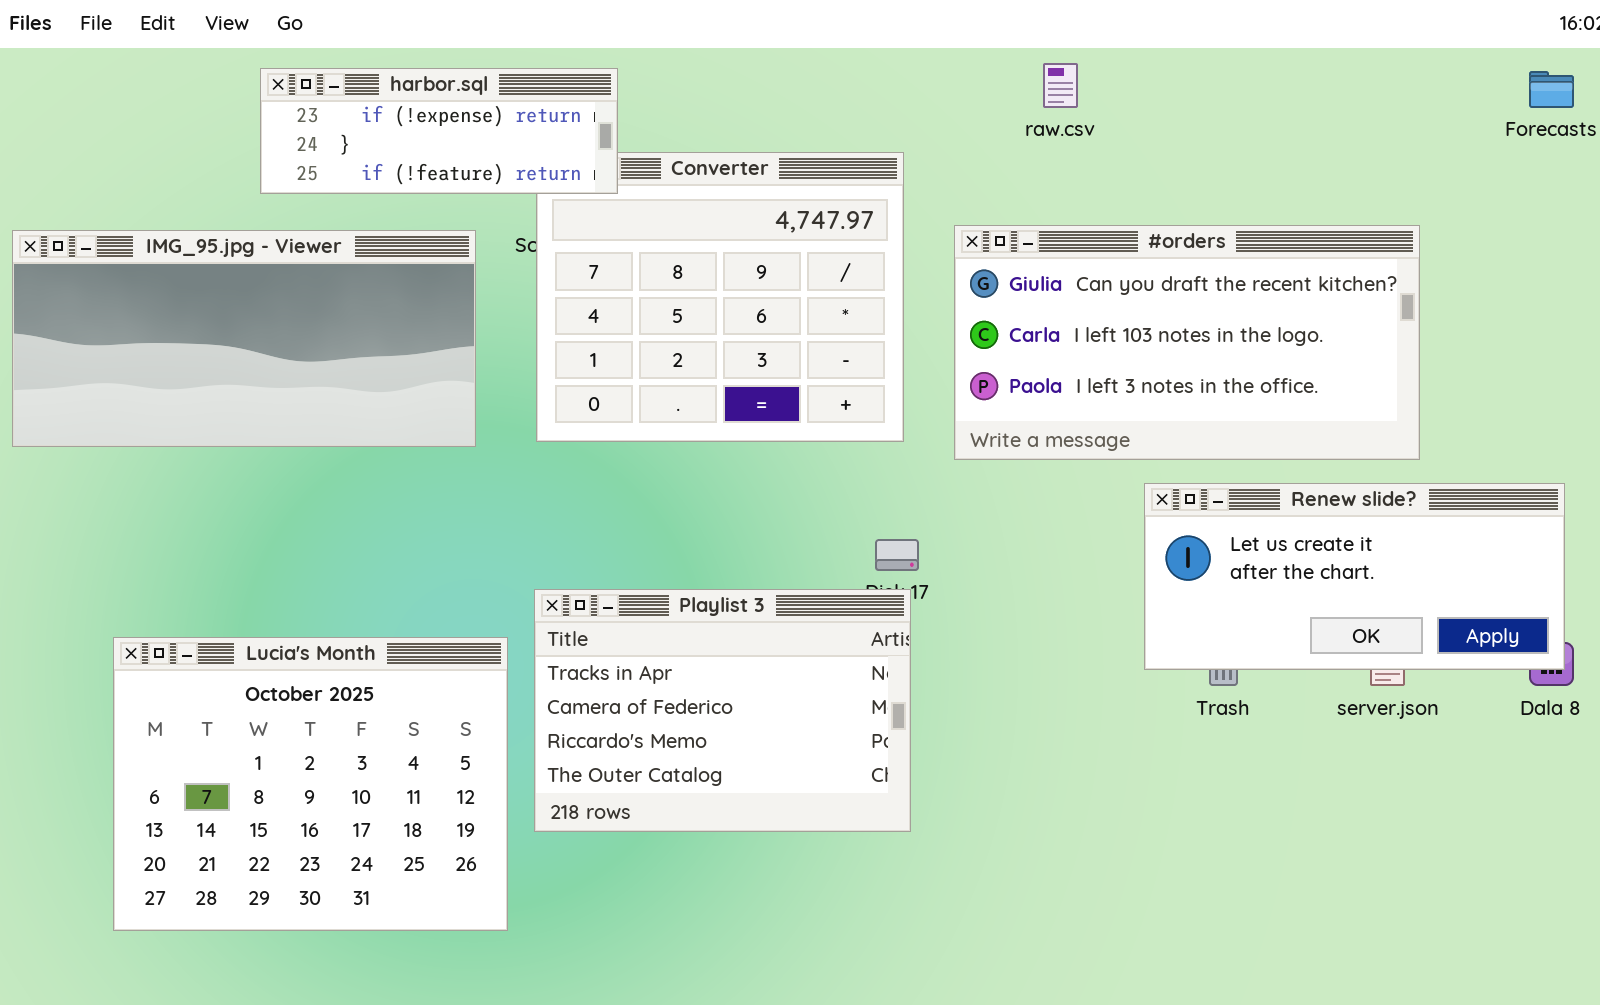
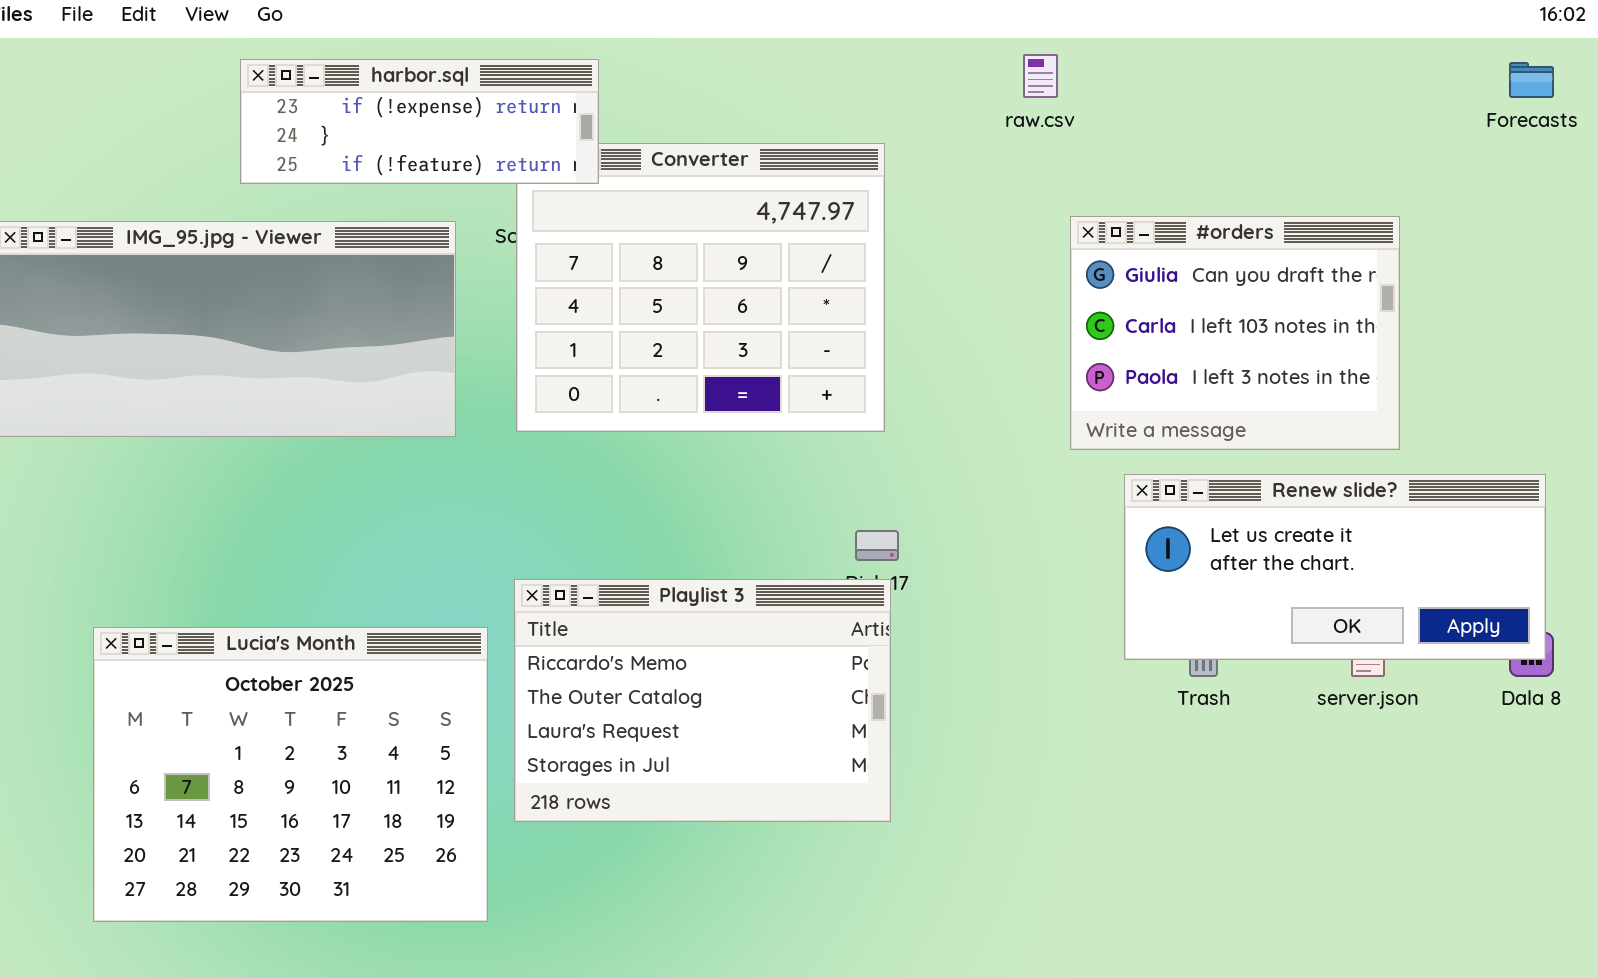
#orders: [954,225,1420,460] -> [1070,216,1400,450], resized
Playlist 3: [534,589,911,832] -> [514,579,891,822], scrolled down 2 rows

